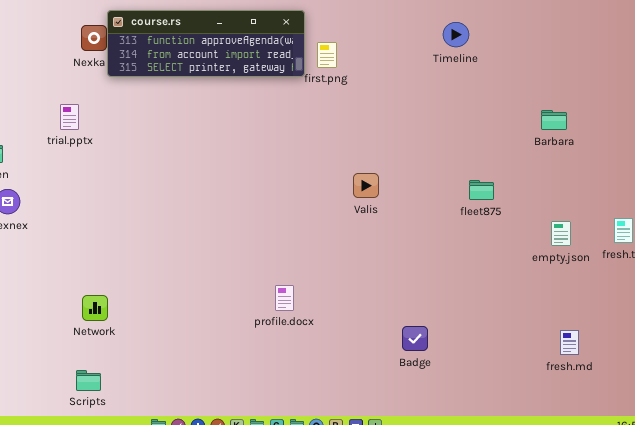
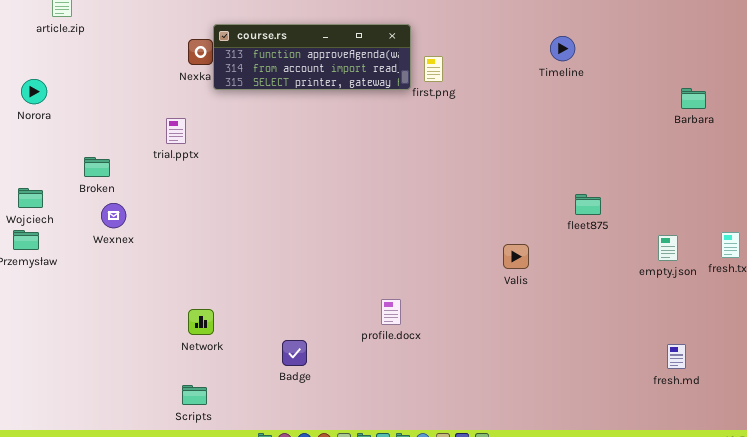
Barbara: [541,110,567,130] -> [681,88,706,109], moved
Valis: [353,173,379,198] -> [503,244,529,269], moved
Badge: [402,326,428,351] -> [282,340,307,366], moved

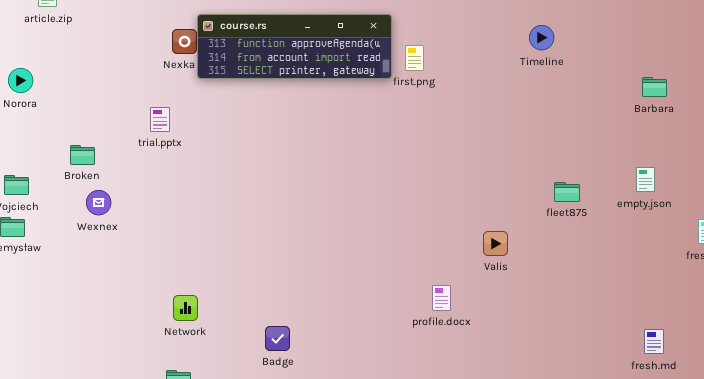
Barbara: [681,88,706,109] -> [642,77,667,97], moved
empty.json: [658,235,678,261] -> [636,167,655,192], moved
profile.docx: [381,299,401,325] -> [432,285,451,311], moved

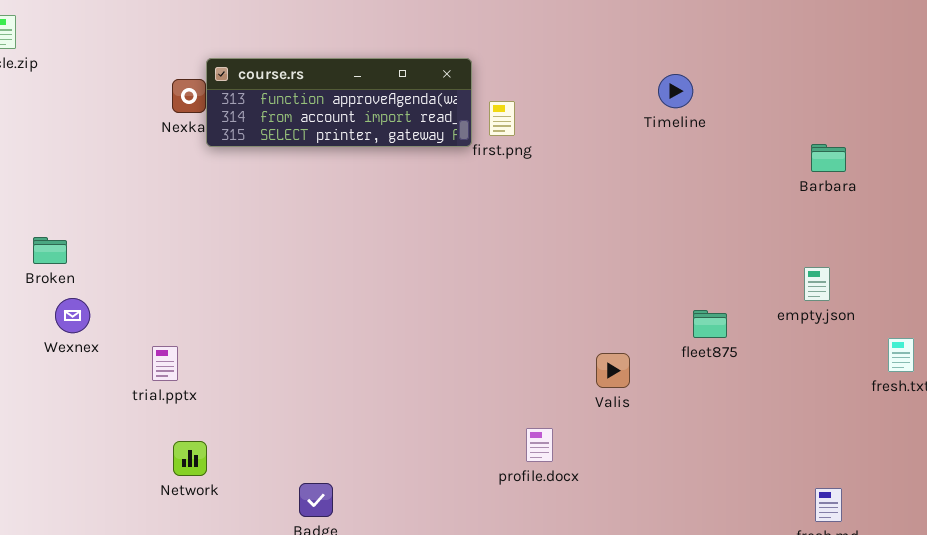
trial.pptx: [150,107,170,132] -> [152,346,178,381], moved
fleet875: [554,182,580,202] -> [693,310,727,338], moved

